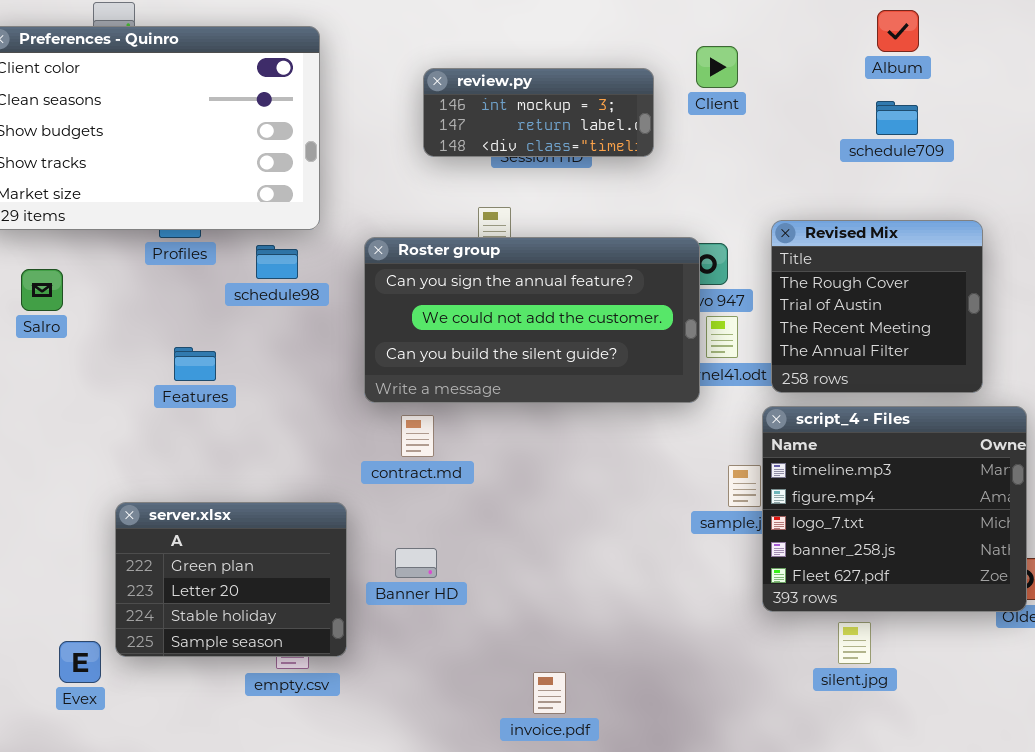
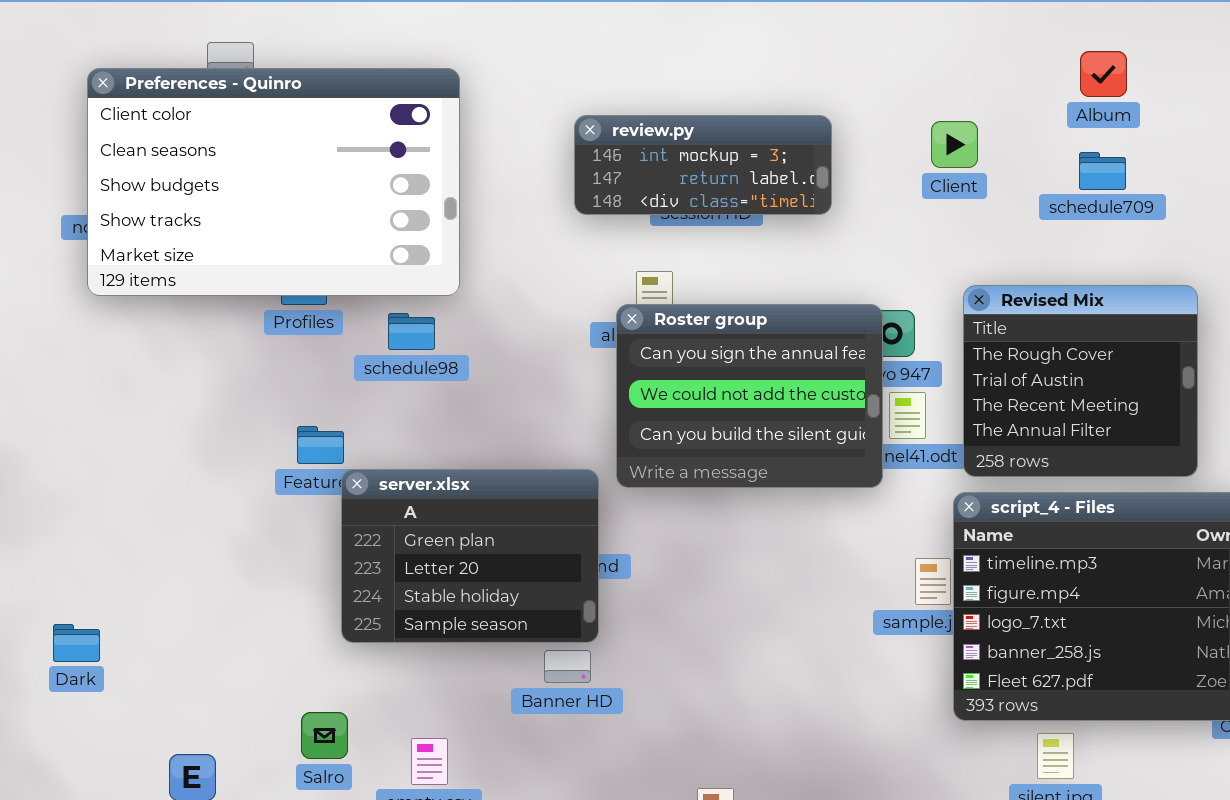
Client: [696,46,738,88] -> [931,121,978,168], moved
Roster group: [364,237,700,403] -> [616,304,883,488], resized
Salro: [21,269,63,311] -> [301,712,348,759], moved
server.xlsx: [115,502,347,657] -> [341,469,599,643], moved

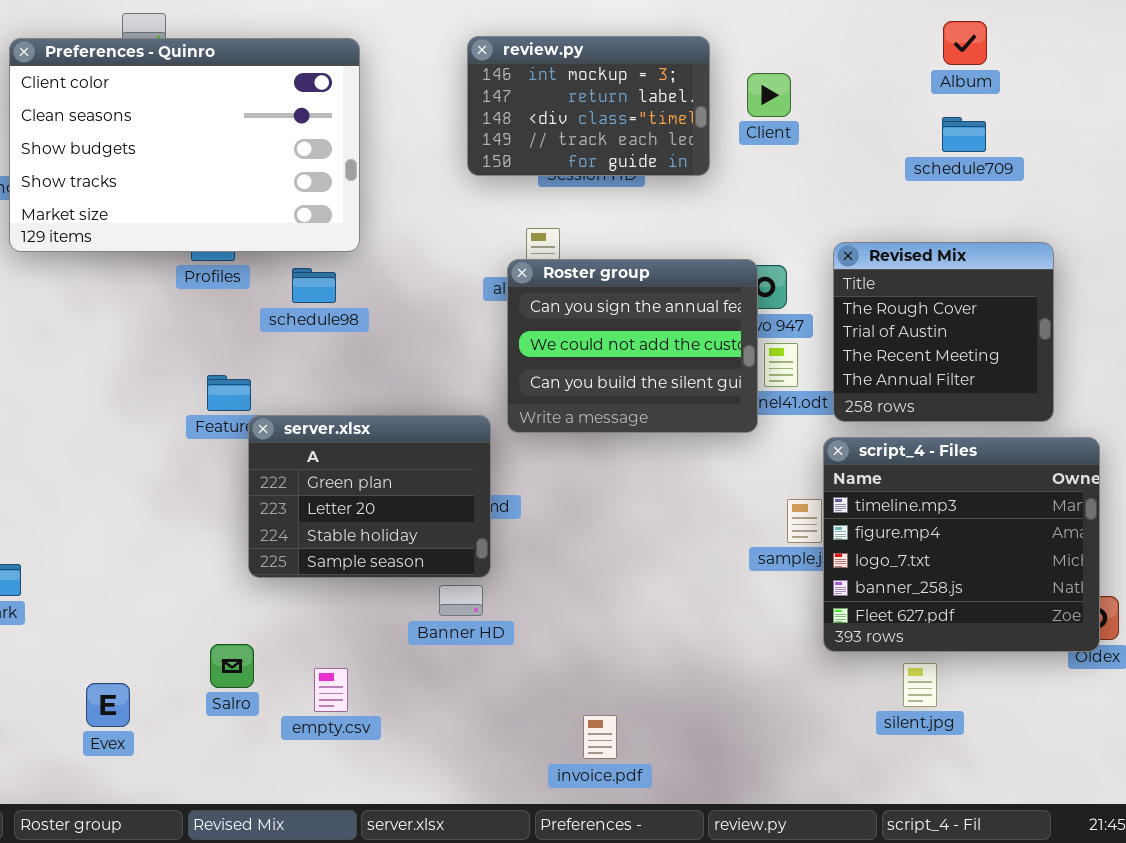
review.py: [574,115,832,215] -> [467,36,710,176], resized
Client: [931,121,978,168] -> [747,73,791,117], moved

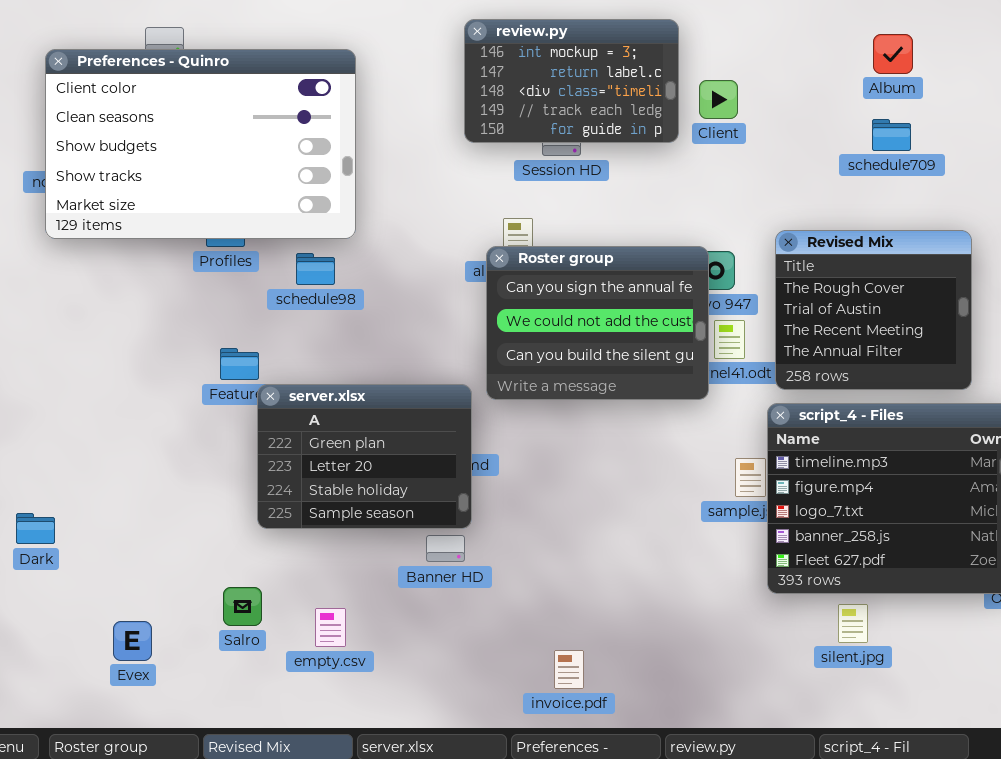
review.py: [467,36,710,176] -> [464,19,679,143], moved

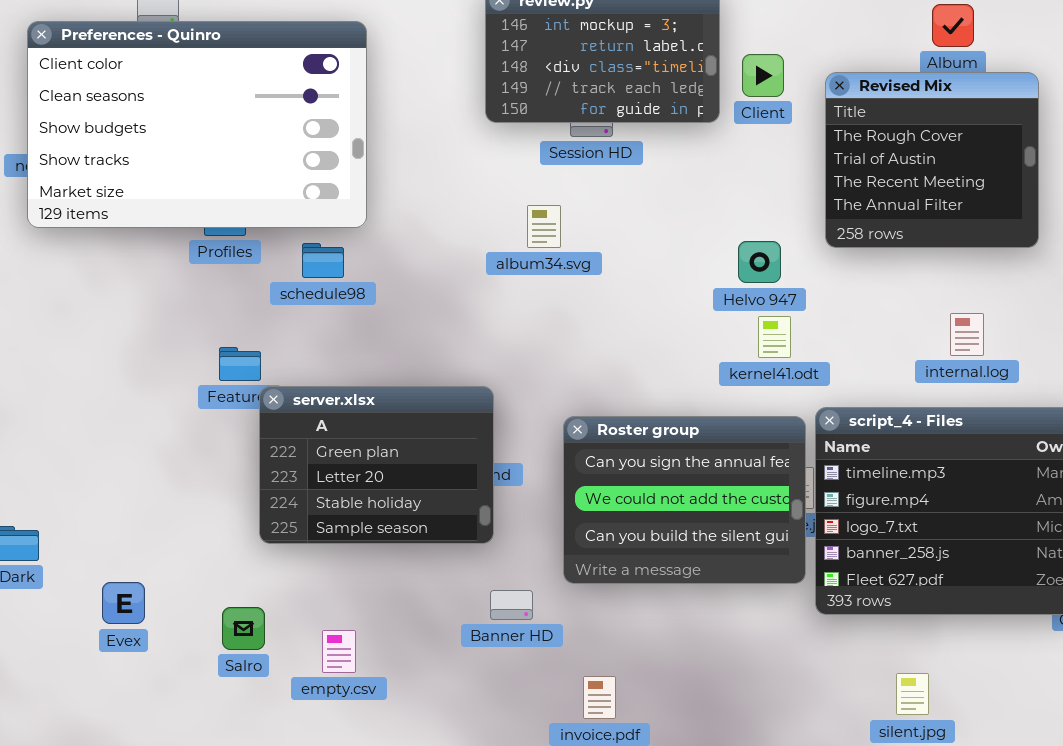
Revised Mix: [775,230,972,390] -> [825,72,1039,248], moved
Roster group: [486,246,709,400] -> [563,416,806,584], moved
Banner HD: [426,535,465,562] -> [490,590,533,620], moved
silent.jpg: [838,604,868,643] -> [896,673,929,715], moved
Evex: [113,621,152,661] -> [102,582,145,624], moved

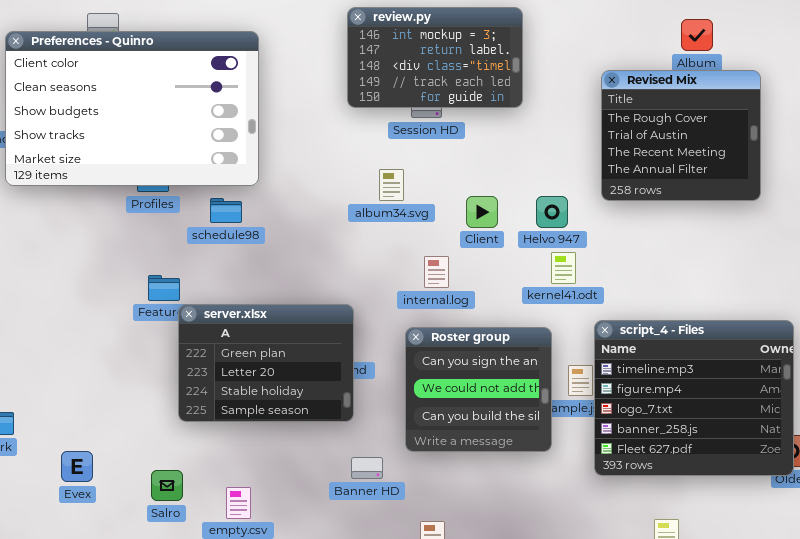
Client: [742,54,784,97] -> [466,196,498,228], moved
internal.log: [950,313,984,356] -> [424,256,449,288], moved
Roster group: [563,416,806,584] -> [405,327,552,452], resized

